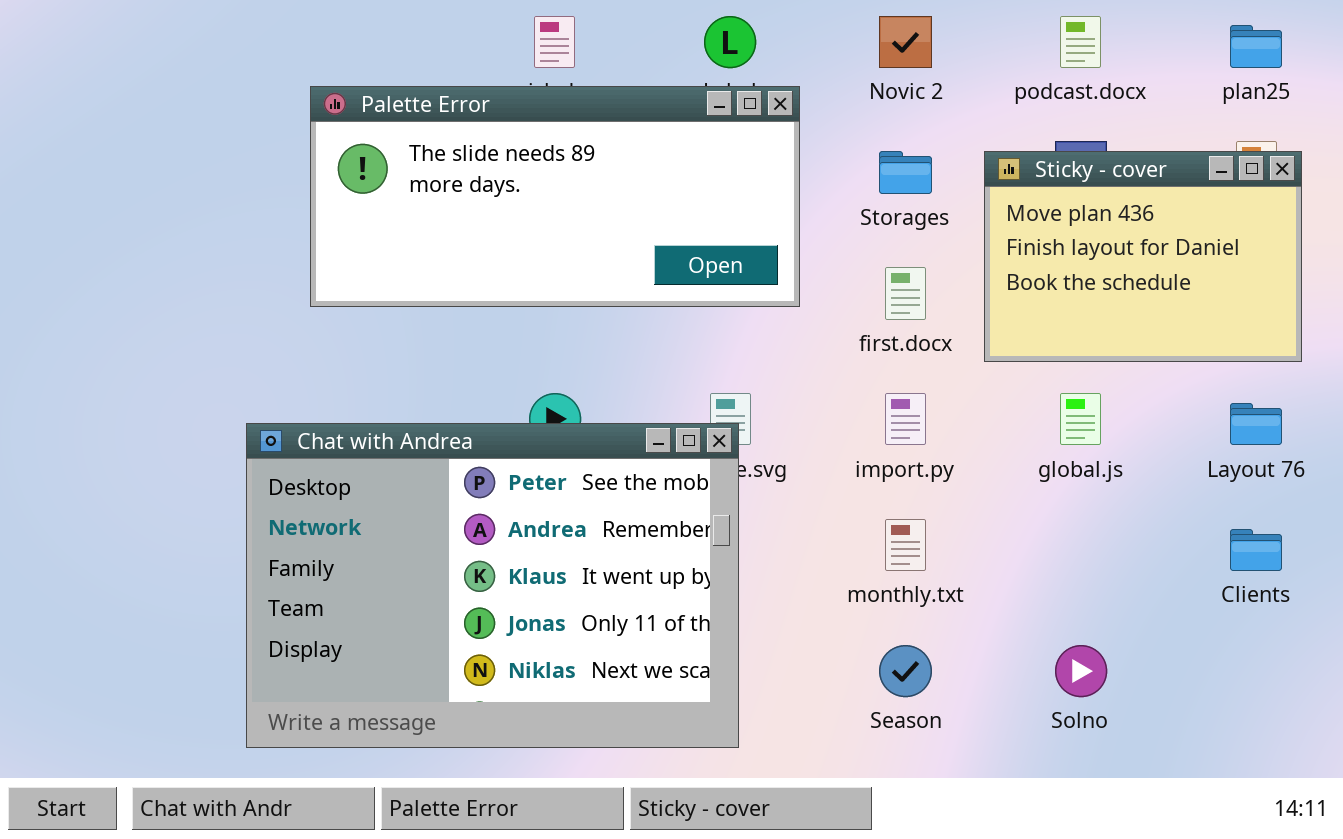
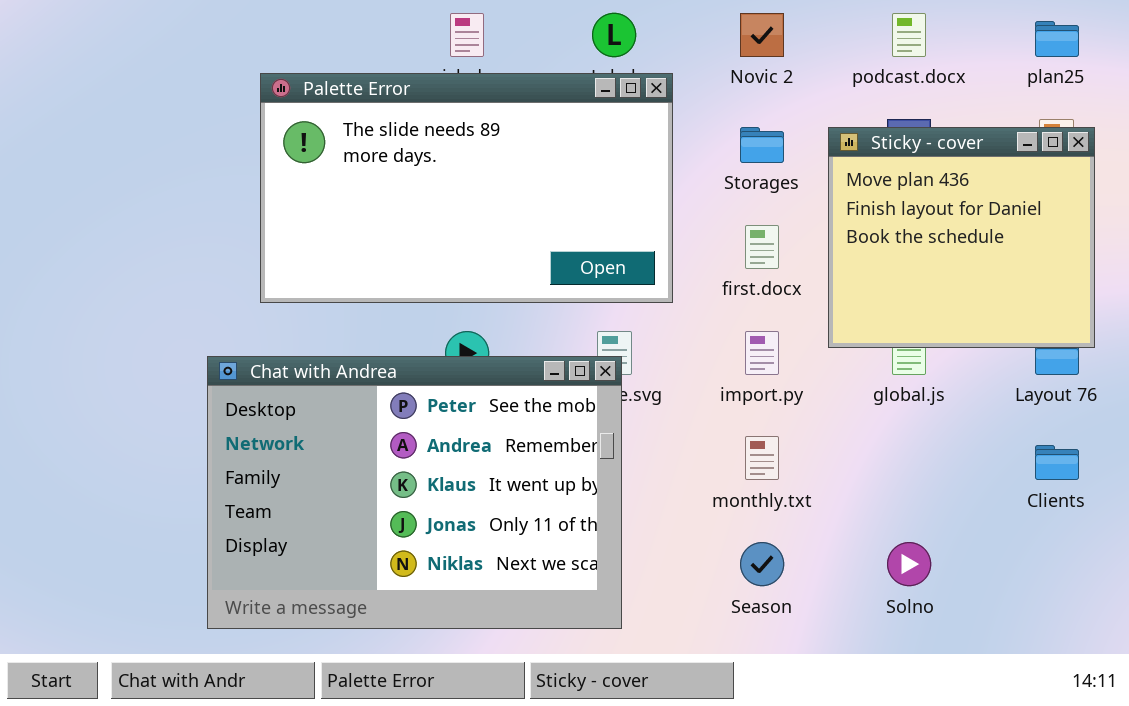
Palette Error: [310,86,800,307] -> [260,73,673,303], resized
Sticky - cover: [984,151,1302,362] -> [828,127,1095,348], resized

